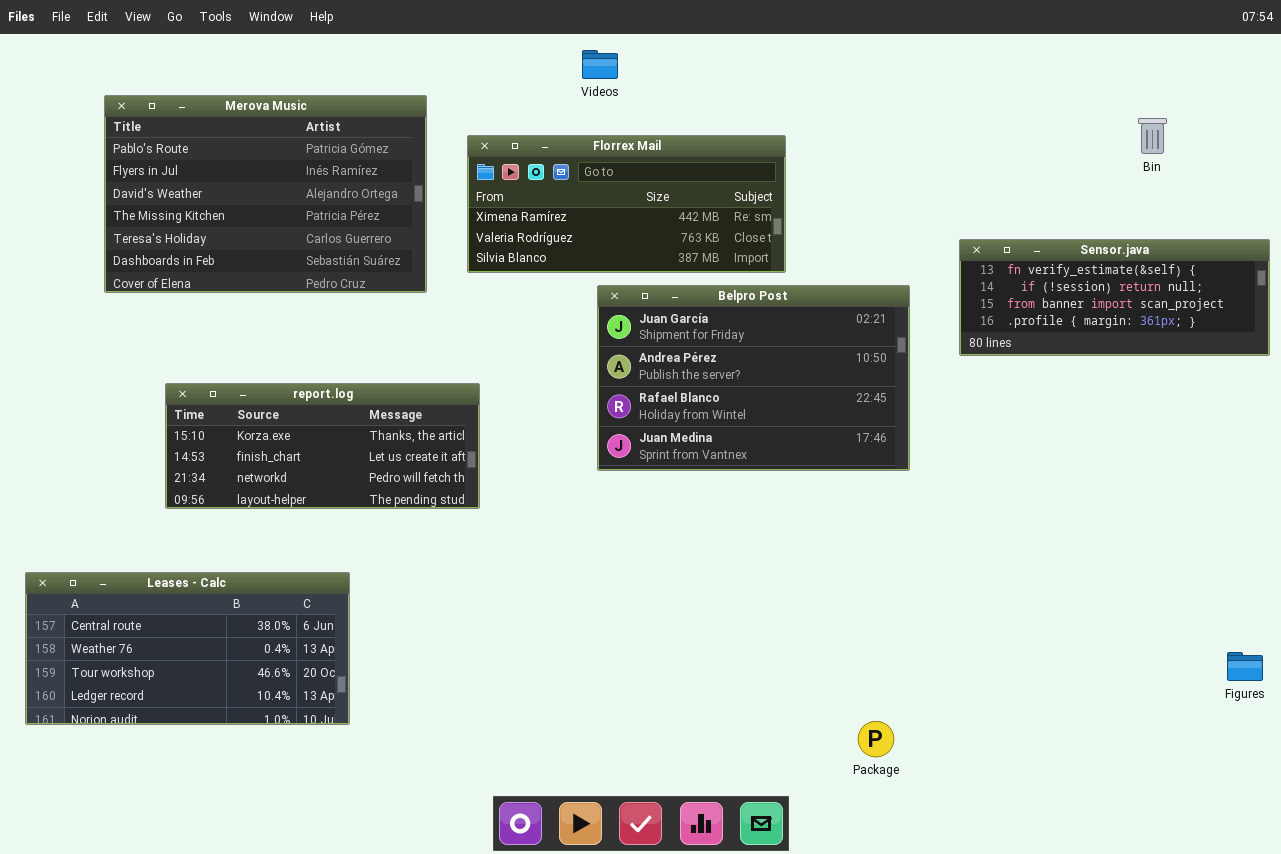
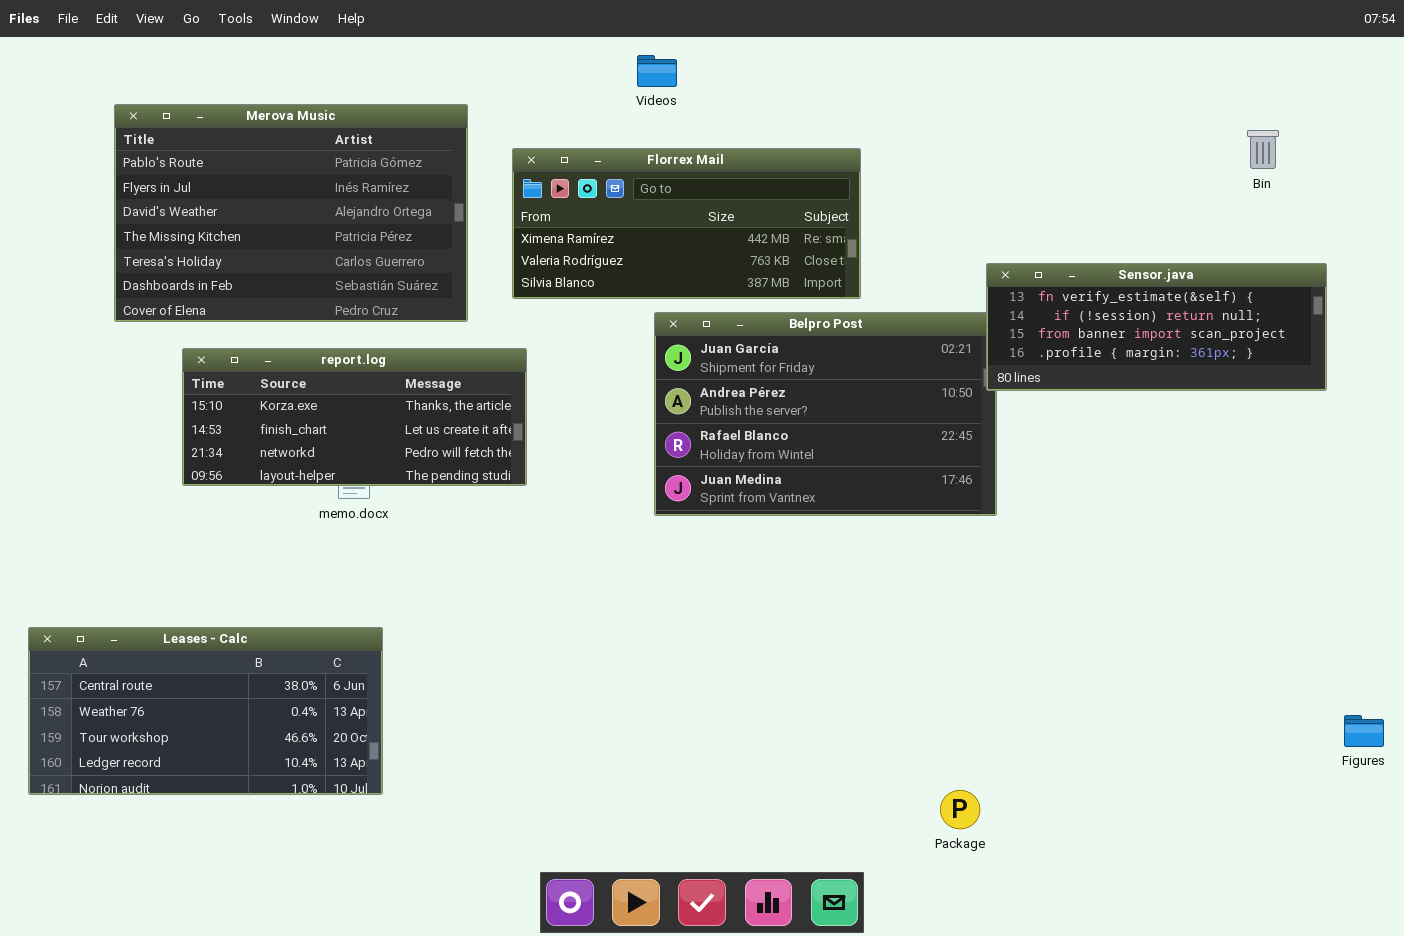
Sensor.java: [959,239,1270,356] -> [986,263,1327,391], moved
report.log: [165,383,480,509] -> [182,348,527,486], moved

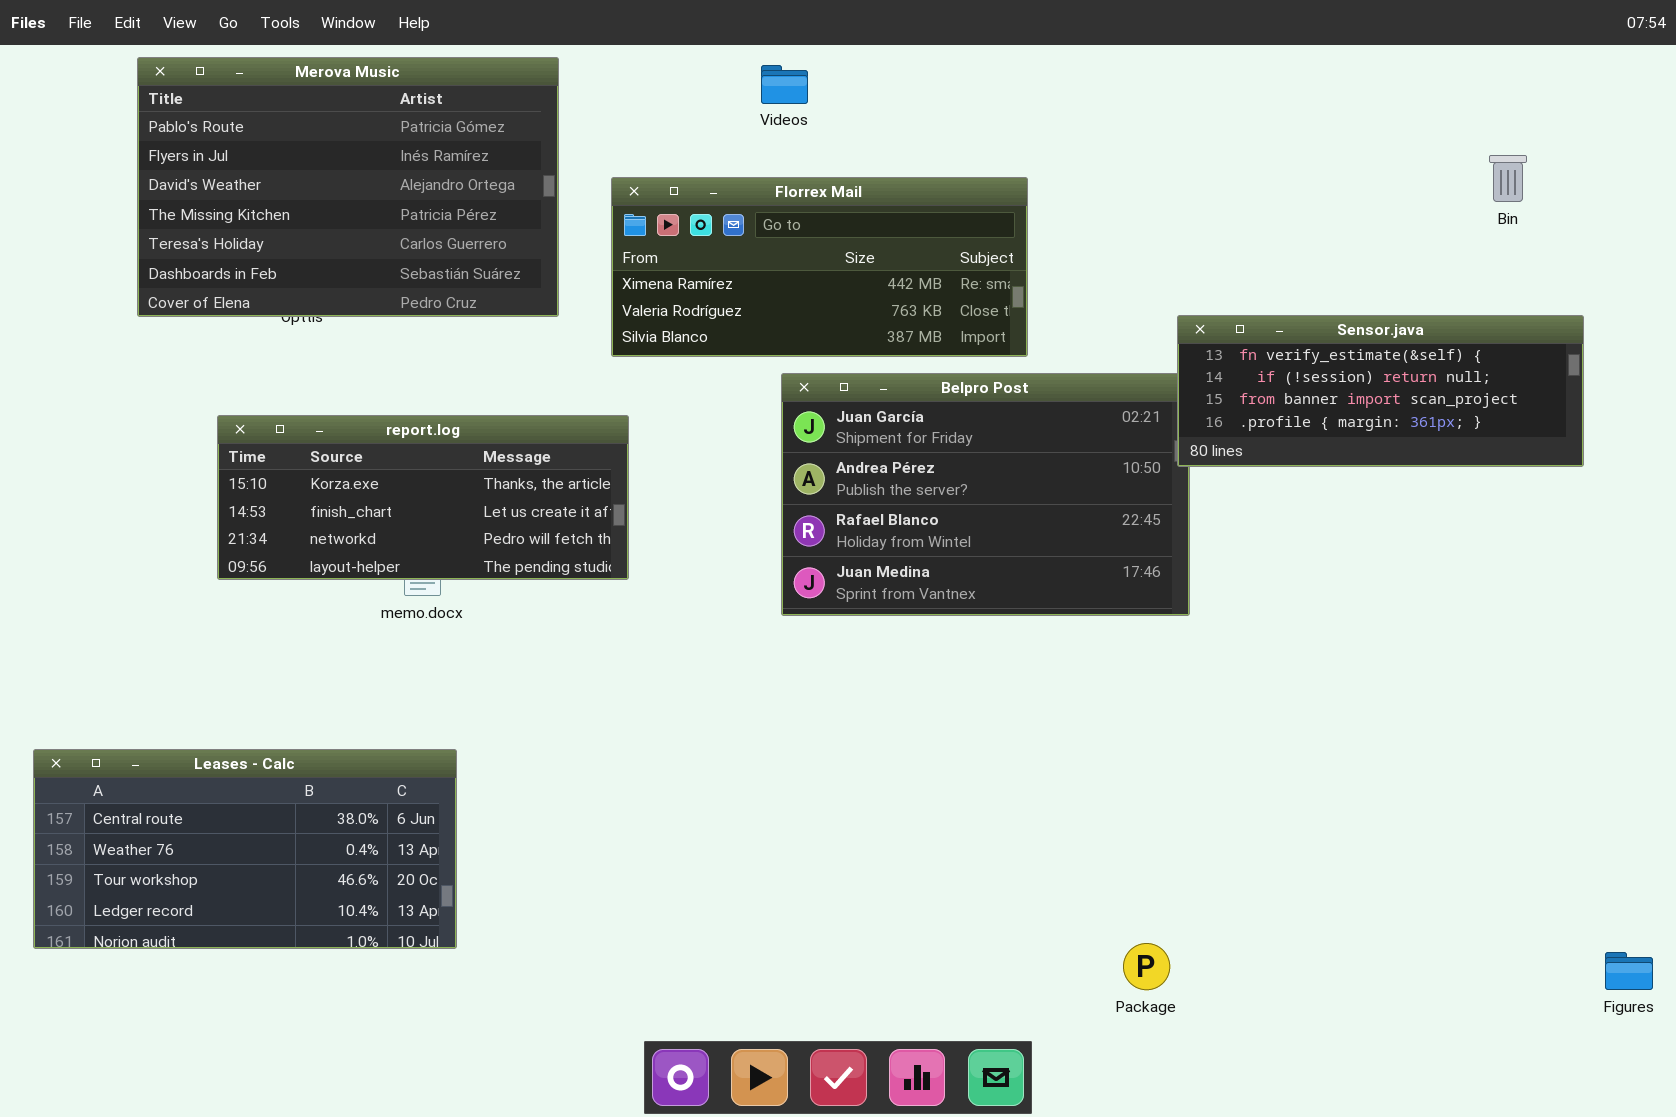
Merova Music: [114,104,468,322] -> [137,57,559,317], moved
Figures: [1344,715,1384,747] -> [1605,952,1653,990], moved

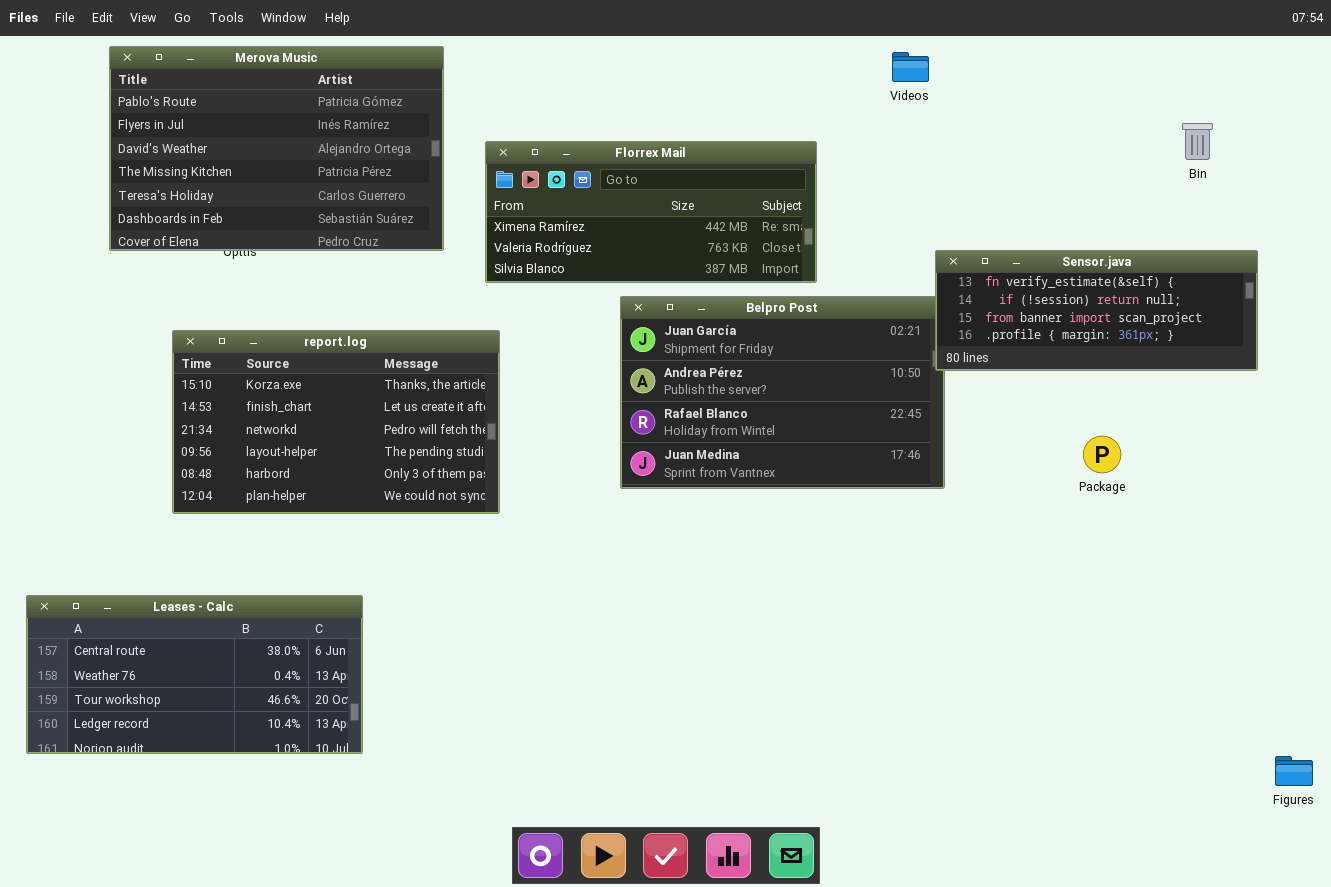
Videos: [761,65,808,104] -> [892,52,929,82], moved
report.log: [217,415,629,580] -> [172,330,500,514], resized
Package: [1123,943,1170,990] -> [1083,436,1121,473], moved

